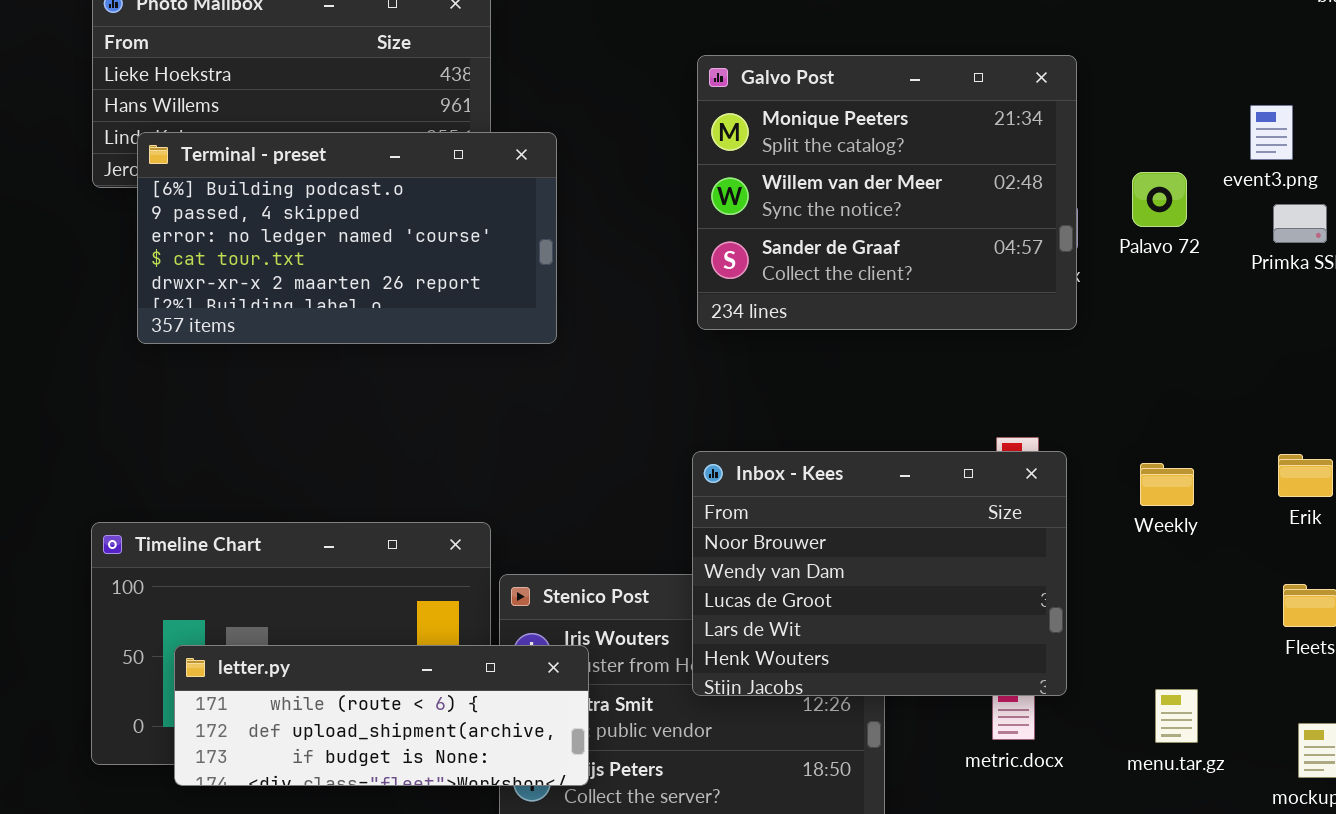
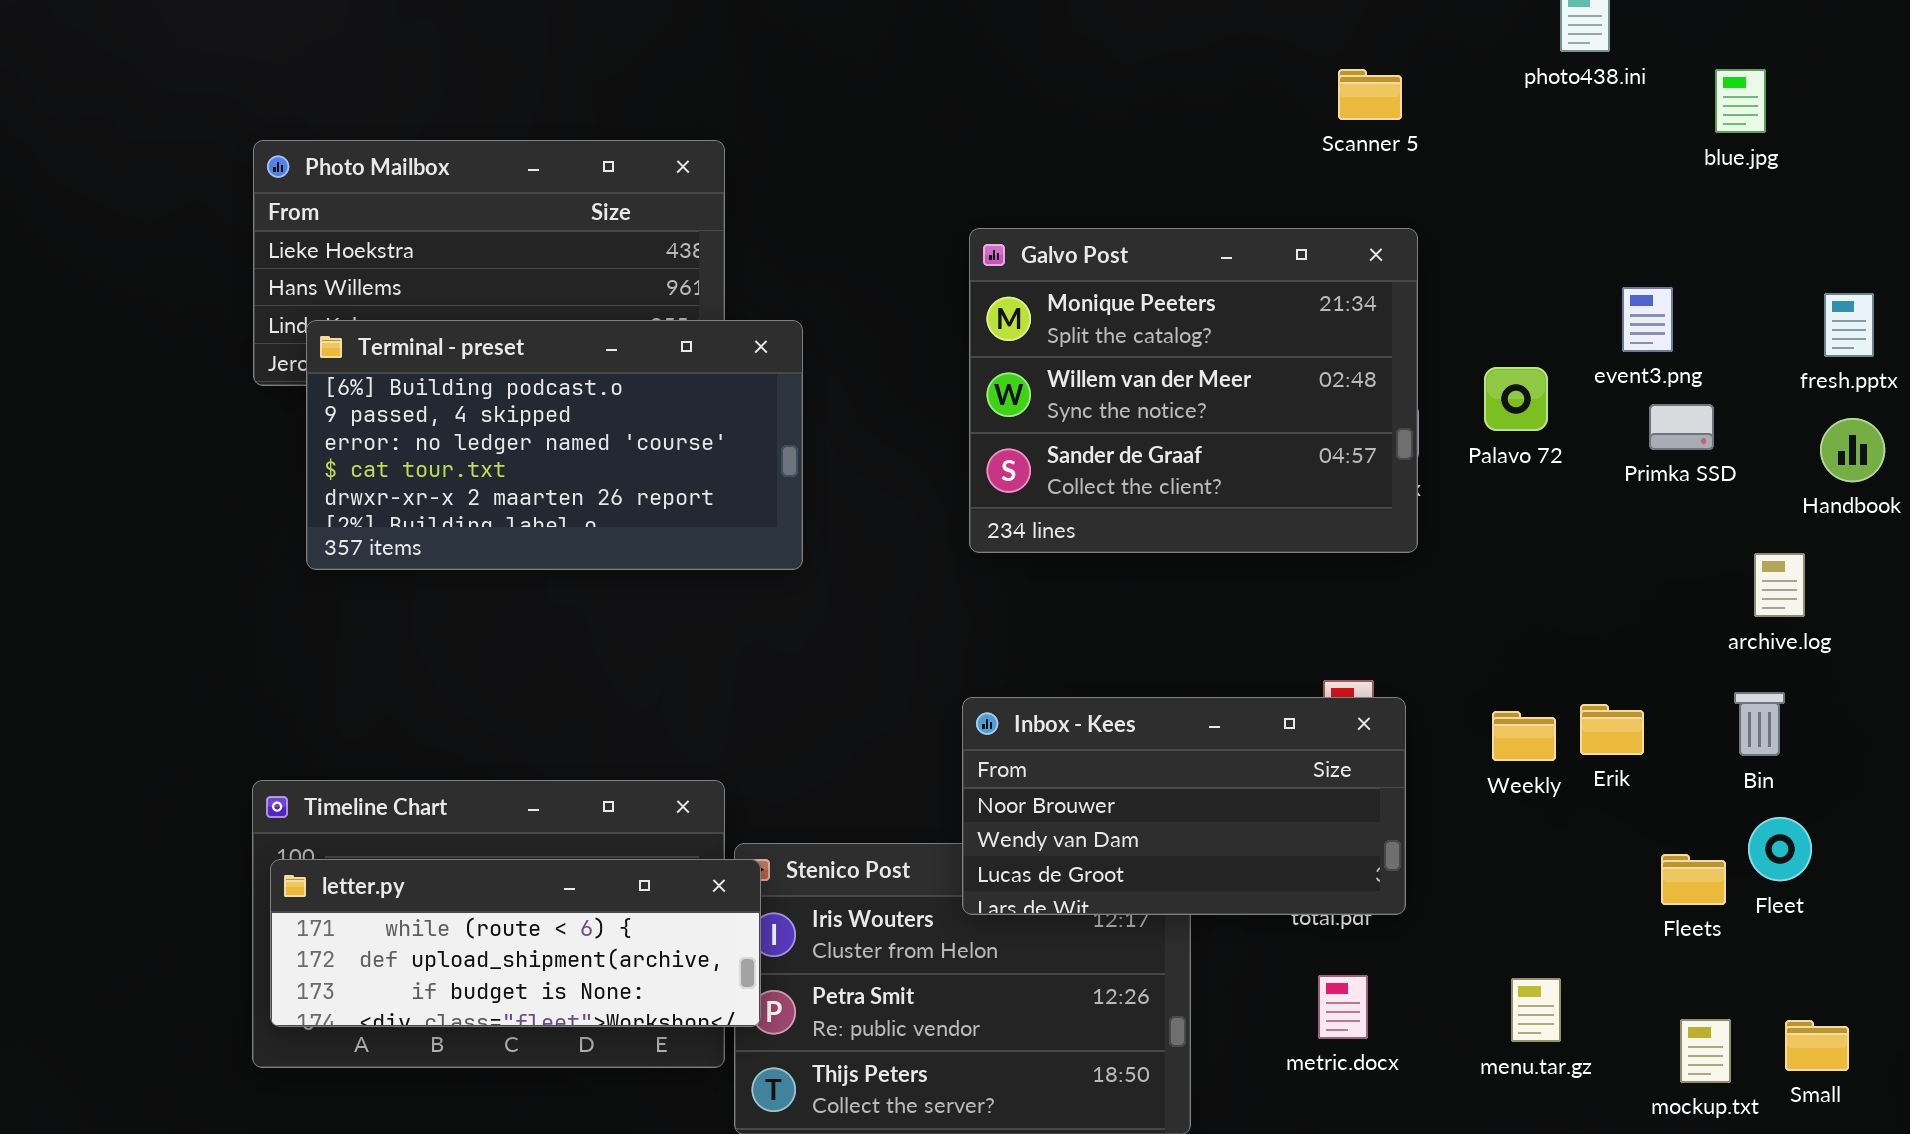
Inbox - Kees: [692,451,1067,696] -> [962,697,1406,915], resized
Erik: [1278,454,1333,497] -> [1580,704,1644,755], moved
letter.py: [174,645,589,786] -> [270,859,761,1027], moved

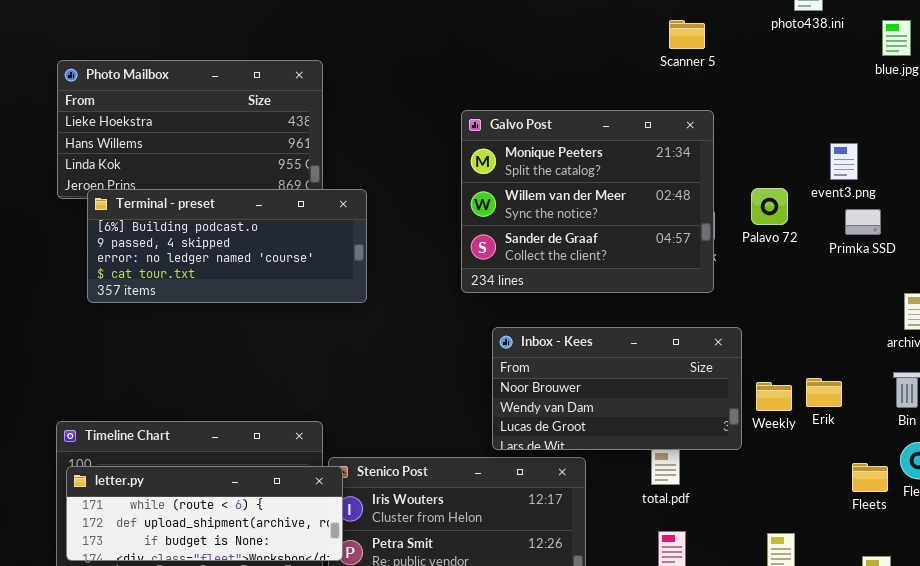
Terminal - preset: [306,320,803,570] -> [87,189,367,303], resized
Inbox - Kees: [962,697,1406,915] -> [492,327,742,450], moved

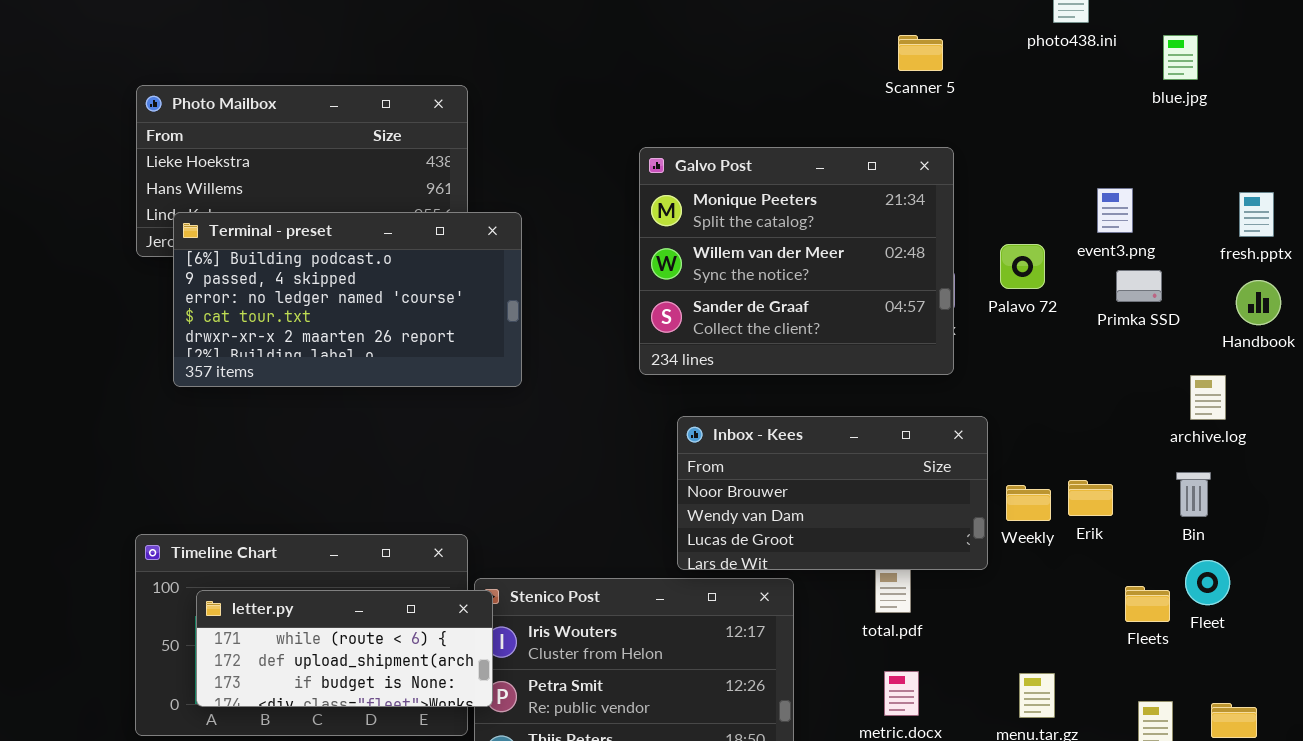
Terminal - preset: [87,189,367,303] -> [173,212,522,387], resized
letter.py: [66,466,343,561] -> [196,590,493,707], resized

